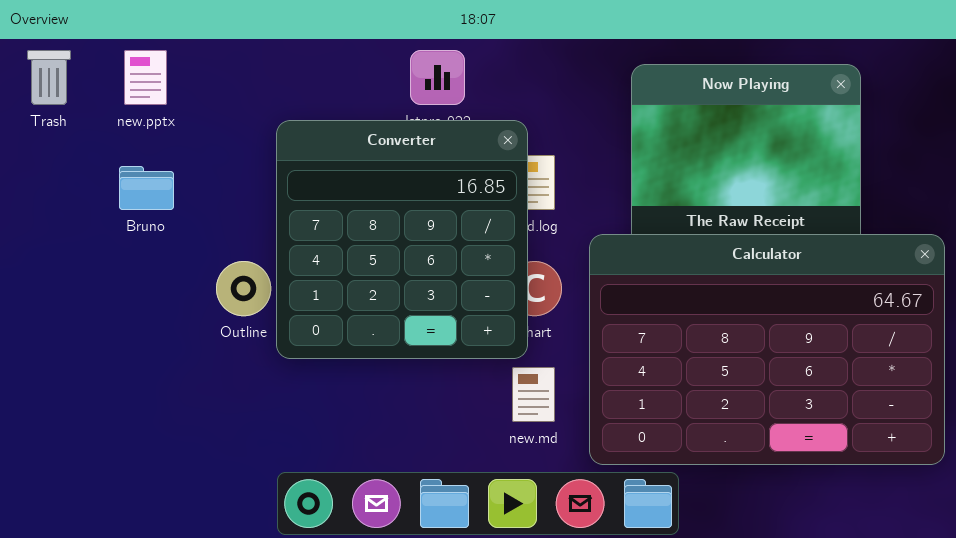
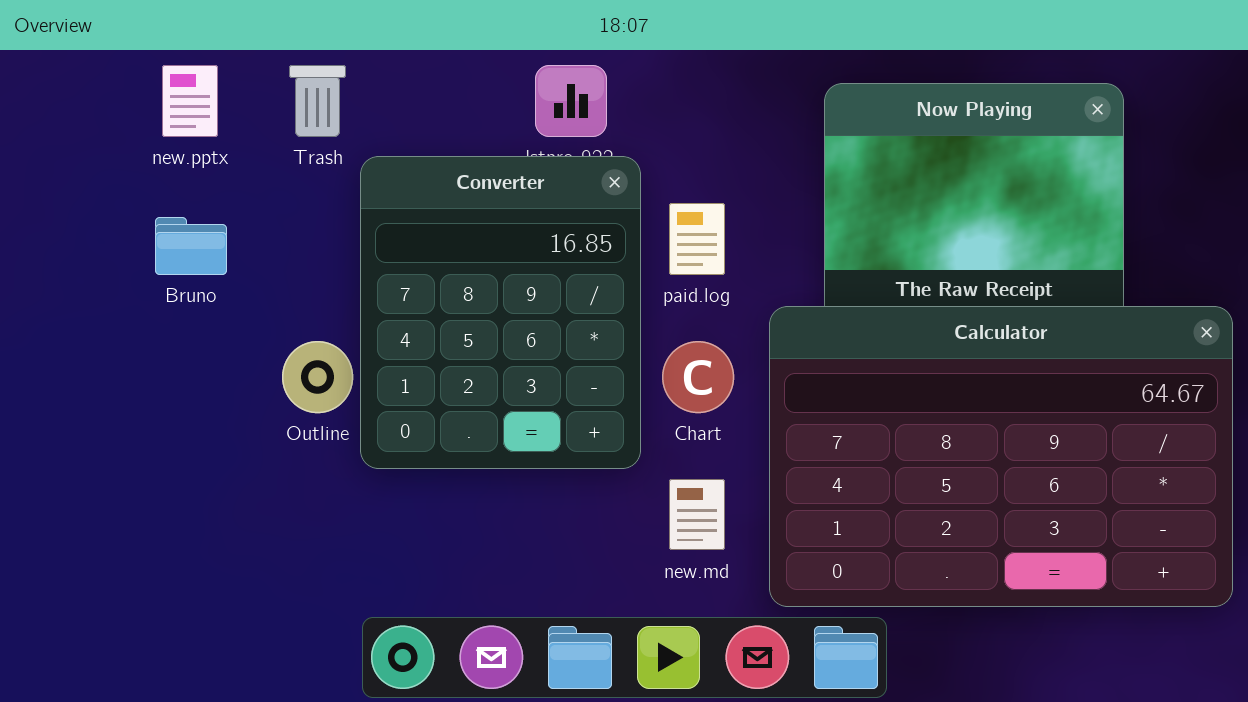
Trash: [27,50,71,105] -> [289,65,346,137], moved
Converter: [276,120,528,359] -> [360,156,641,469], resized

